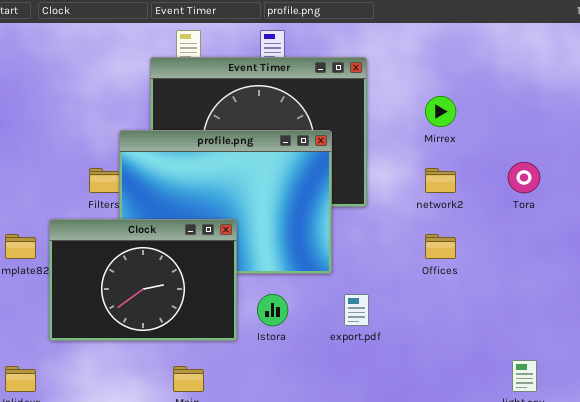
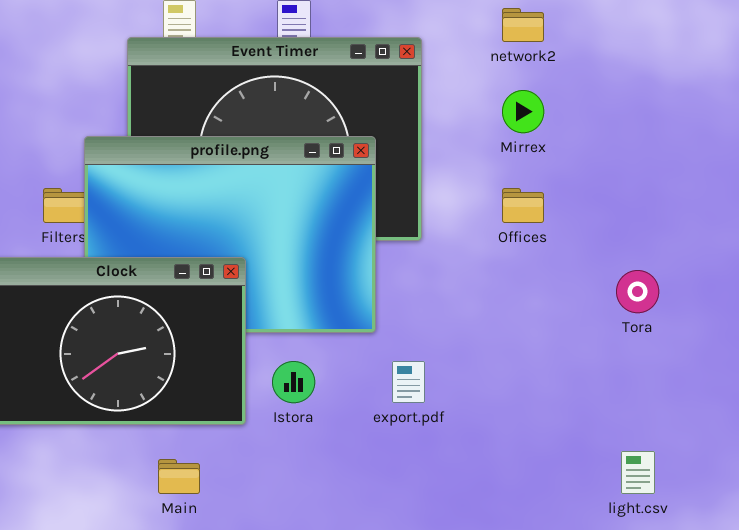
Tora: [508,162,540,193] -> [616,270,659,313], moved
network2: [425,168,456,193] -> [502,8,544,42], moved
Offices: [425,234,456,259] -> [502,188,544,223], moved

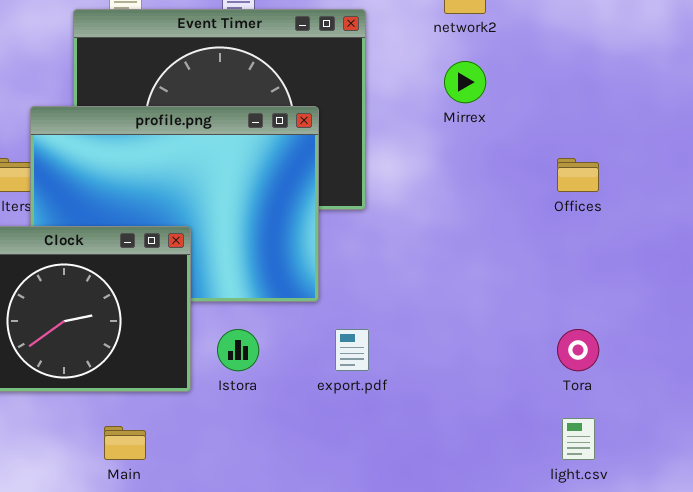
Offices: [502,188,544,223] -> [557,158,599,192], moved
Tora: [616,270,659,313] -> [557,329,599,371], moved

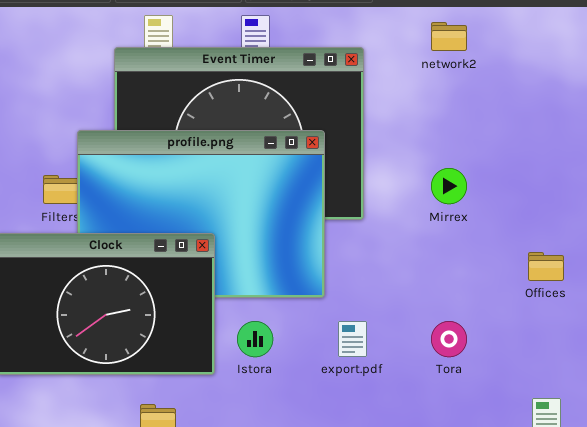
Mirrex: [444,61,486,103] -> [431,168,467,204], moved
Offices: [557,158,599,192] -> [528,252,564,281], moved
Tora: [557,329,599,371] -> [431,321,467,357], moved

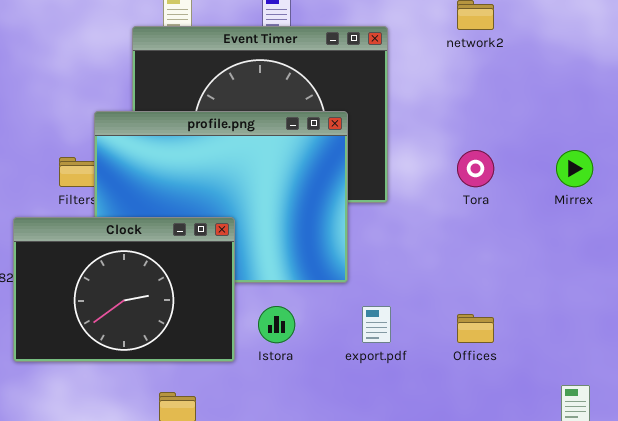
Mirrex: [431,168,467,204] -> [556,150,593,187], moved
Offices: [528,252,564,281] -> [457,314,494,343], moved
Tora: [431,321,467,357] -> [457,150,494,187], moved

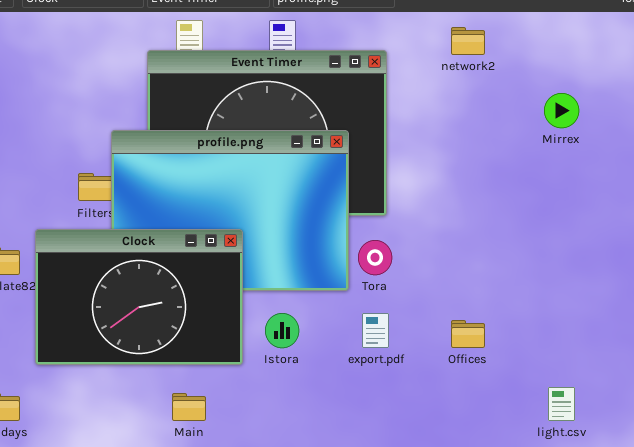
Tora: [457,150,494,187] -> [358,240,392,275], moved
Mirrex: [556,150,593,187] -> [544,93,579,128], moved

